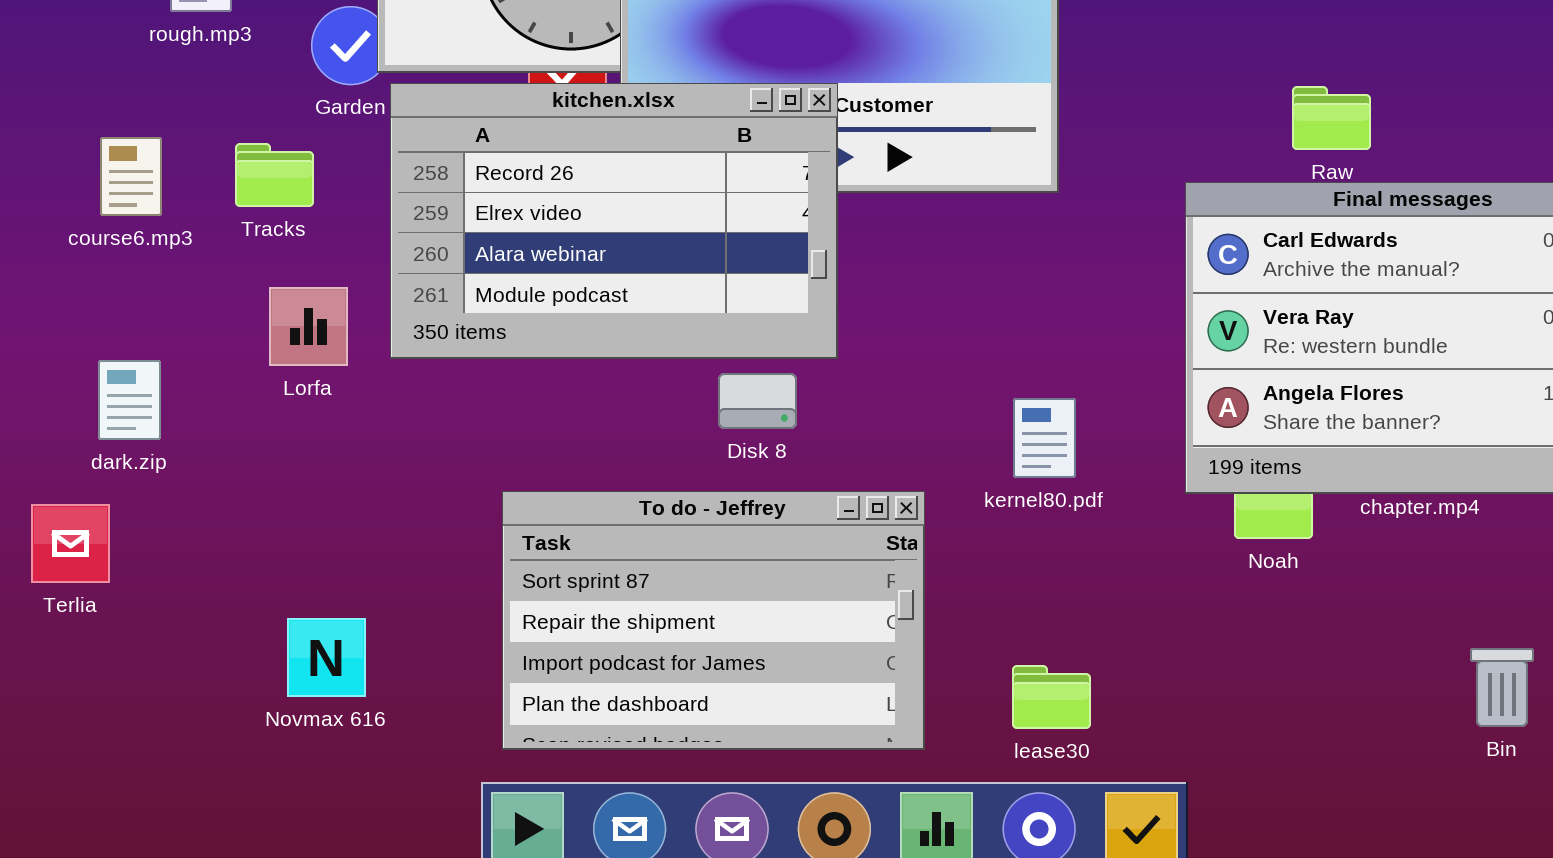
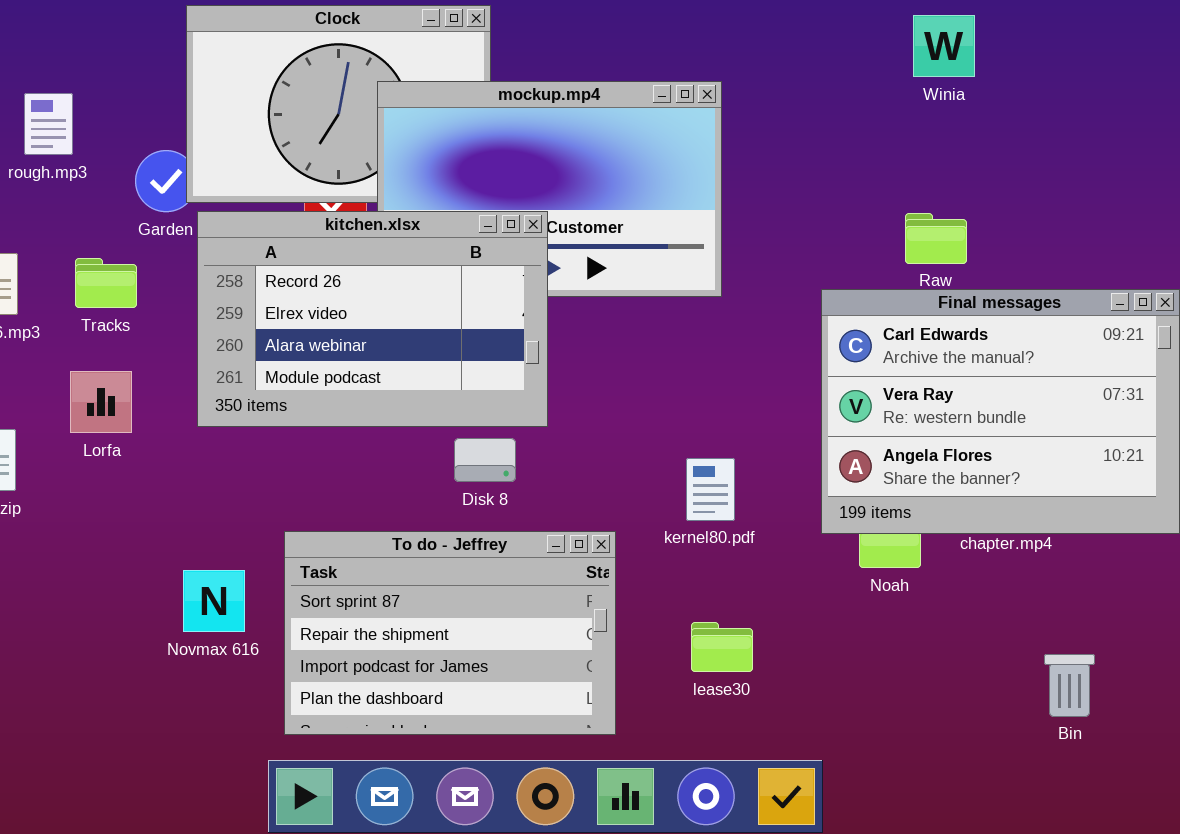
Lorfa: [269,287,348,366] -> [70,371,132,433], moved
Novmax 616: [287,618,366,697] -> [183,570,245,632], moved
lease30: [1012,665,1091,729] -> [691,622,753,672], moved

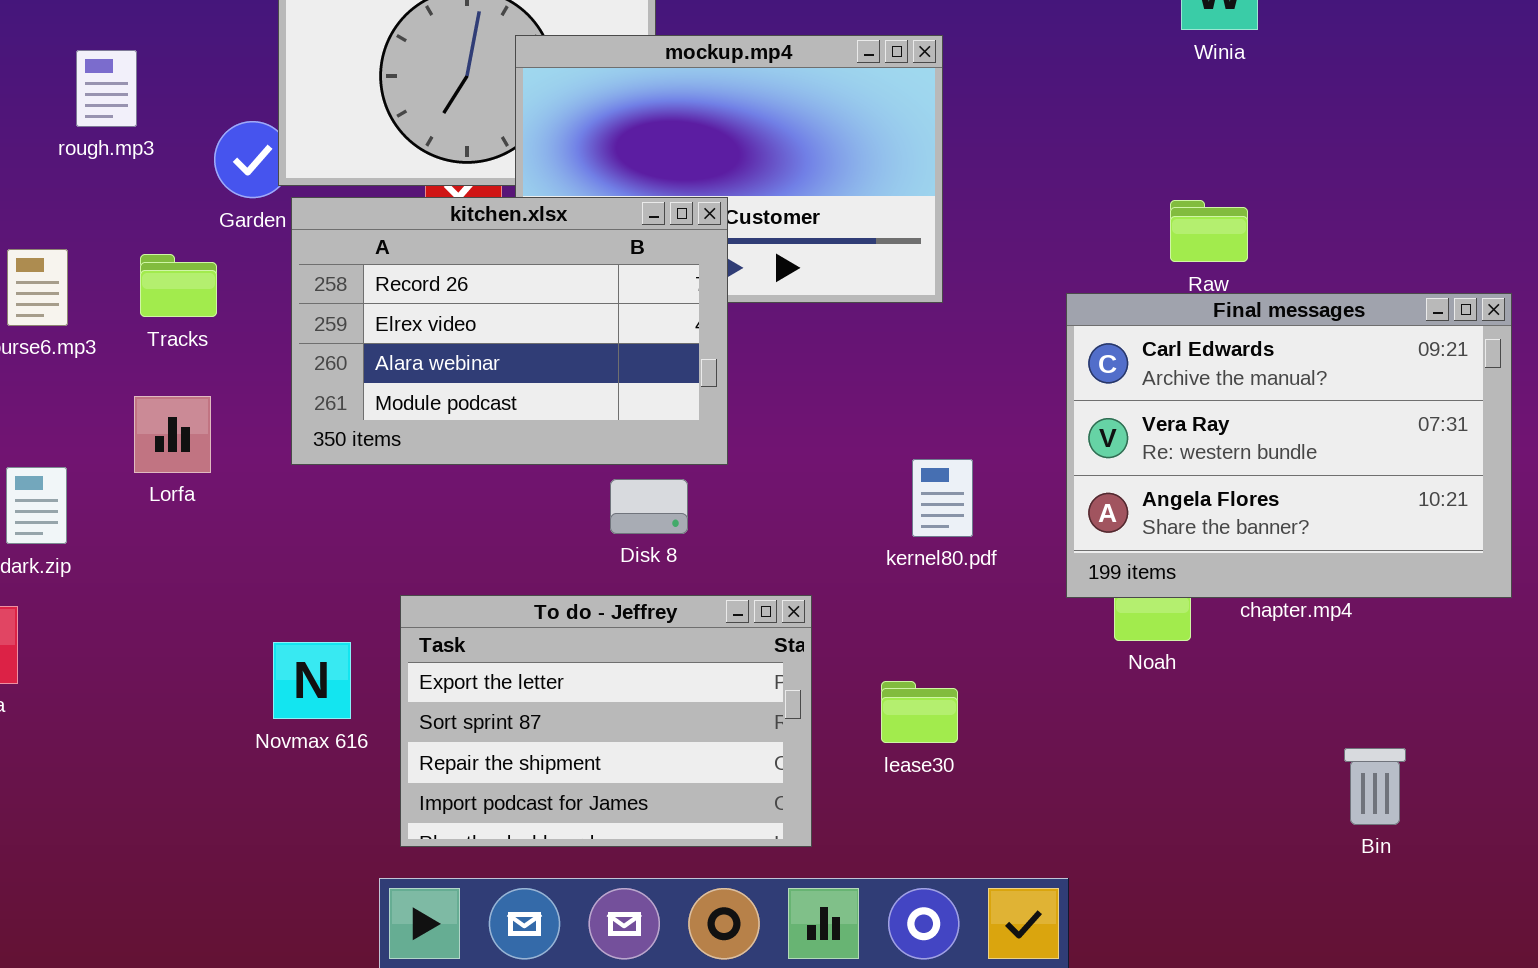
kernel80.pdf: [686,458,735,521] -> [912,459,973,537], moved
To do - Jeffrey: [284,531,616,735] -> [400,595,812,847], scrolled up 1 row
lease30: [691,622,753,672] -> [881,681,958,743], moved

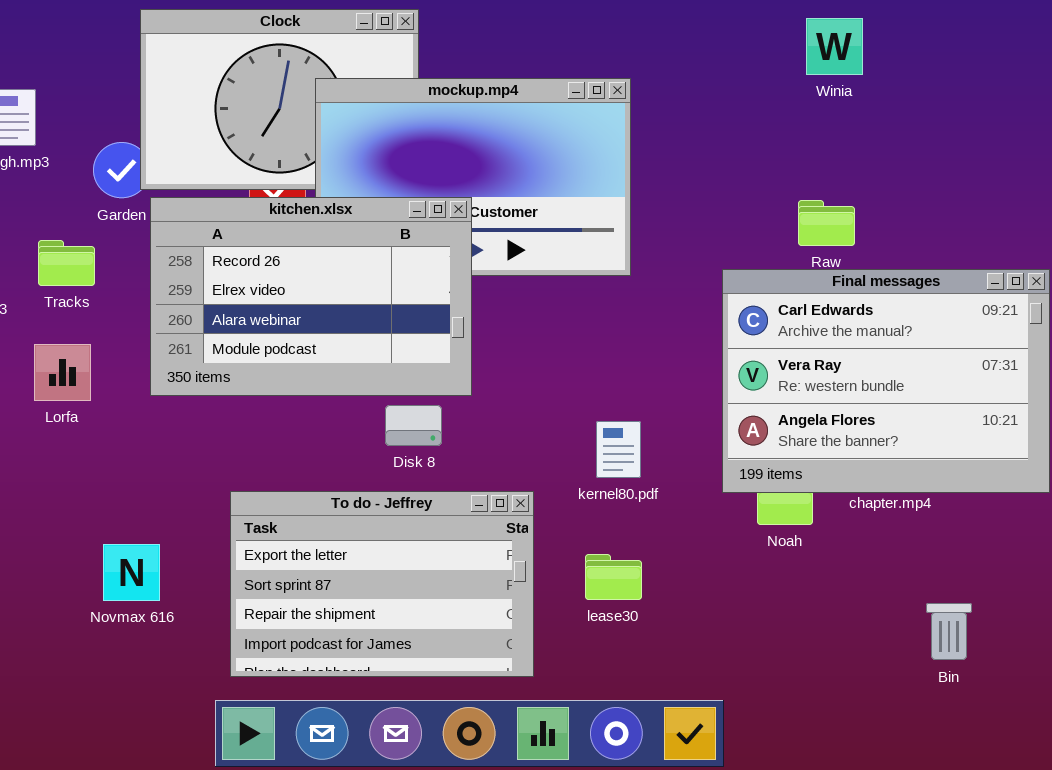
kernel80.pdf: [912,459,973,537] -> [596,421,641,478], moved
Novmax 616: [273,642,351,719] -> [103,544,160,601], moved

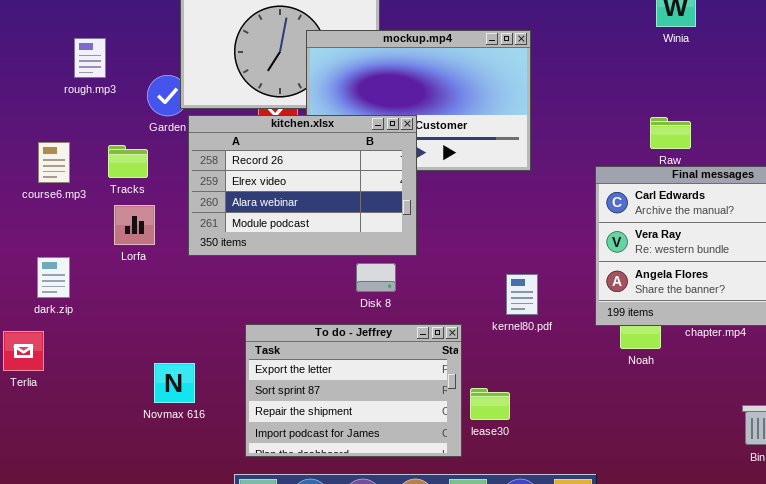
Lorfa: [34,344,91,401] -> [114,205,155,245], moved
lease30: [585,554,642,600] -> [470,388,510,420], moved

